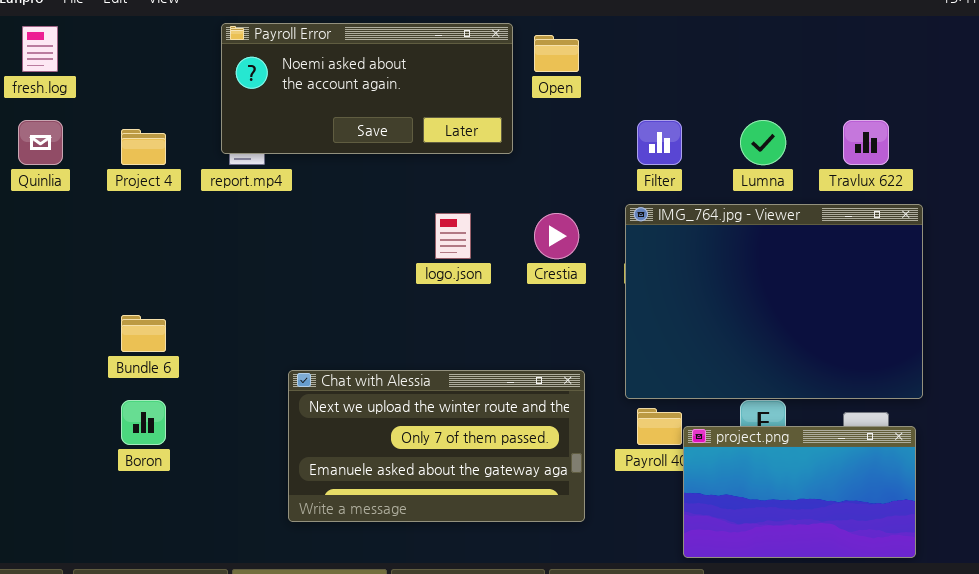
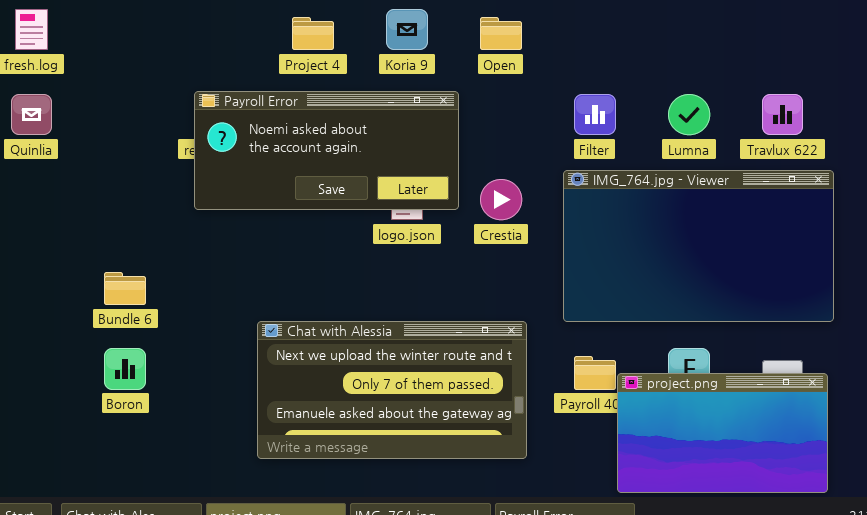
Payroll Error: [221,23,513,154] -> [194,91,459,210], moved
Project 4: [121,129,166,165] -> [292,17,334,50], moved
IMG_764.jpg - Viewer: [625,204,923,399] -> [563,170,834,322], resized

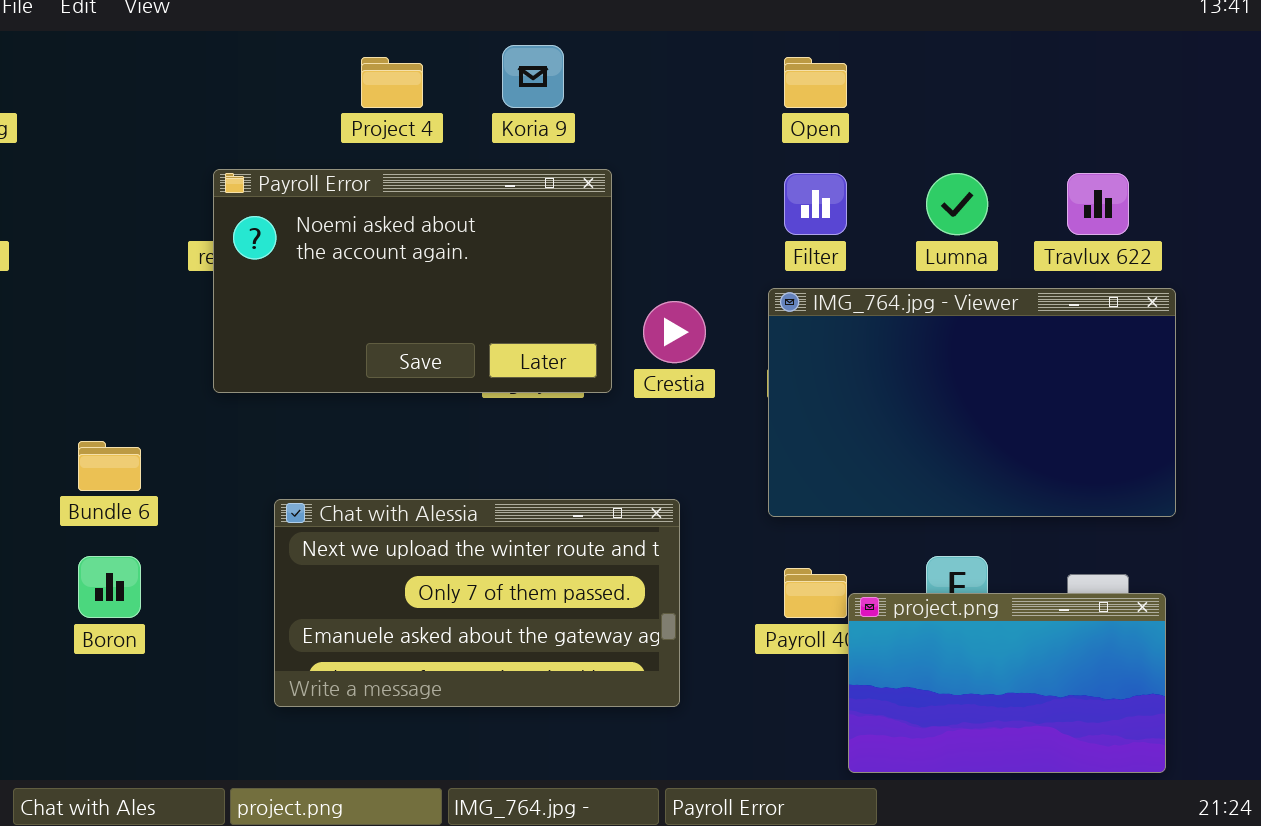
Open: [480,17,522,50] -> [784,57,847,108], moved
Payroll Error: [194,91,459,210] -> [213,169,612,393], resized
Chat with Alessia: [257,321,527,459] -> [274,499,680,707], moved

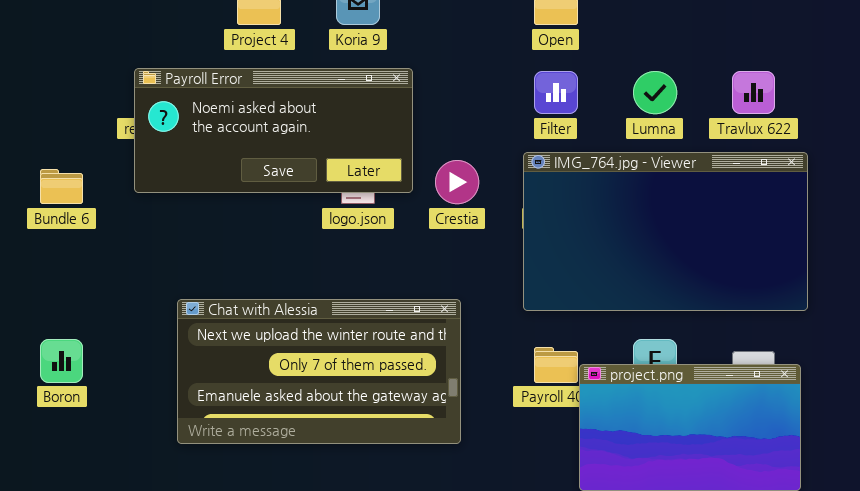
Payroll Error: [213,169,612,393] -> [134,68,413,193], resized
Bundle 6: [78,441,141,491] -> [40,169,83,204], moved

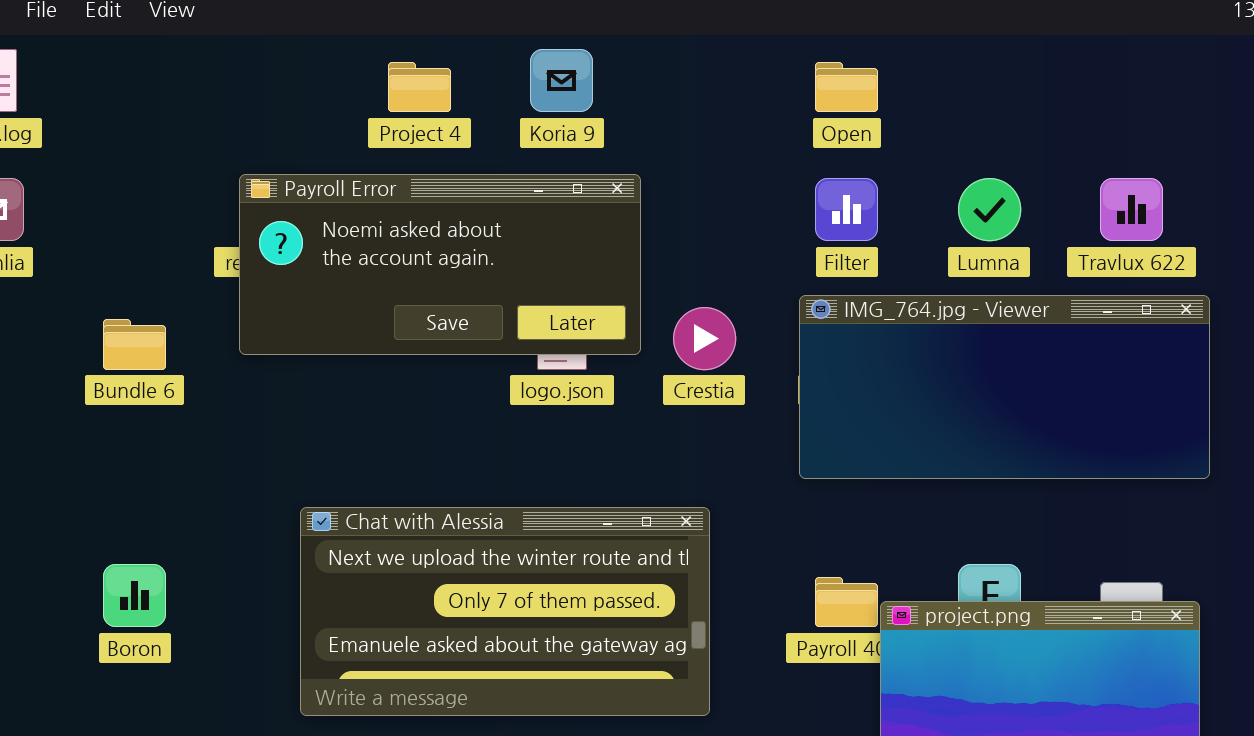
IMG_764.jpg - Viewer: [523,152,808,311] -> [799,295,1210,479], resized

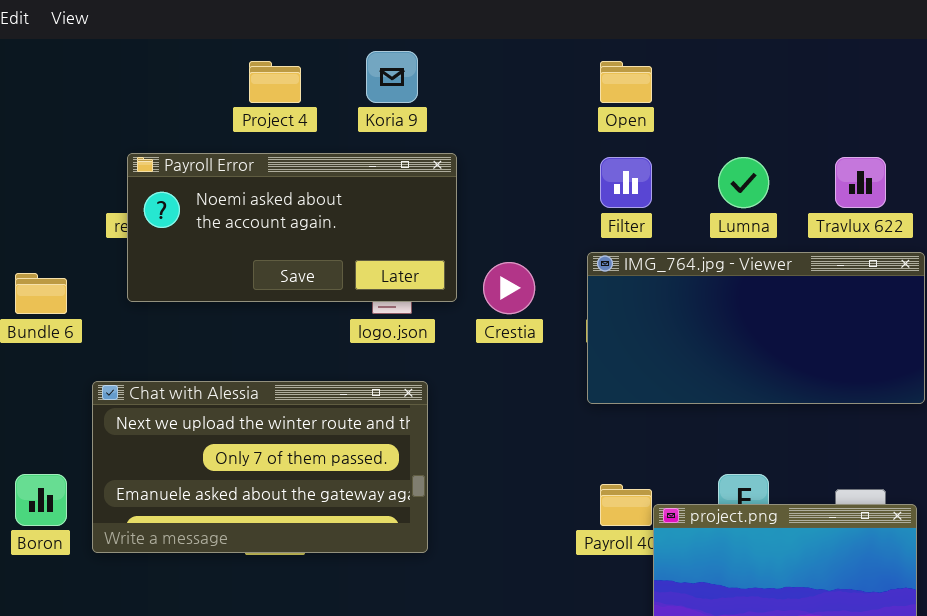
Chat with Alessia: [300,507,710,716] -> [92,381,428,553], moved

